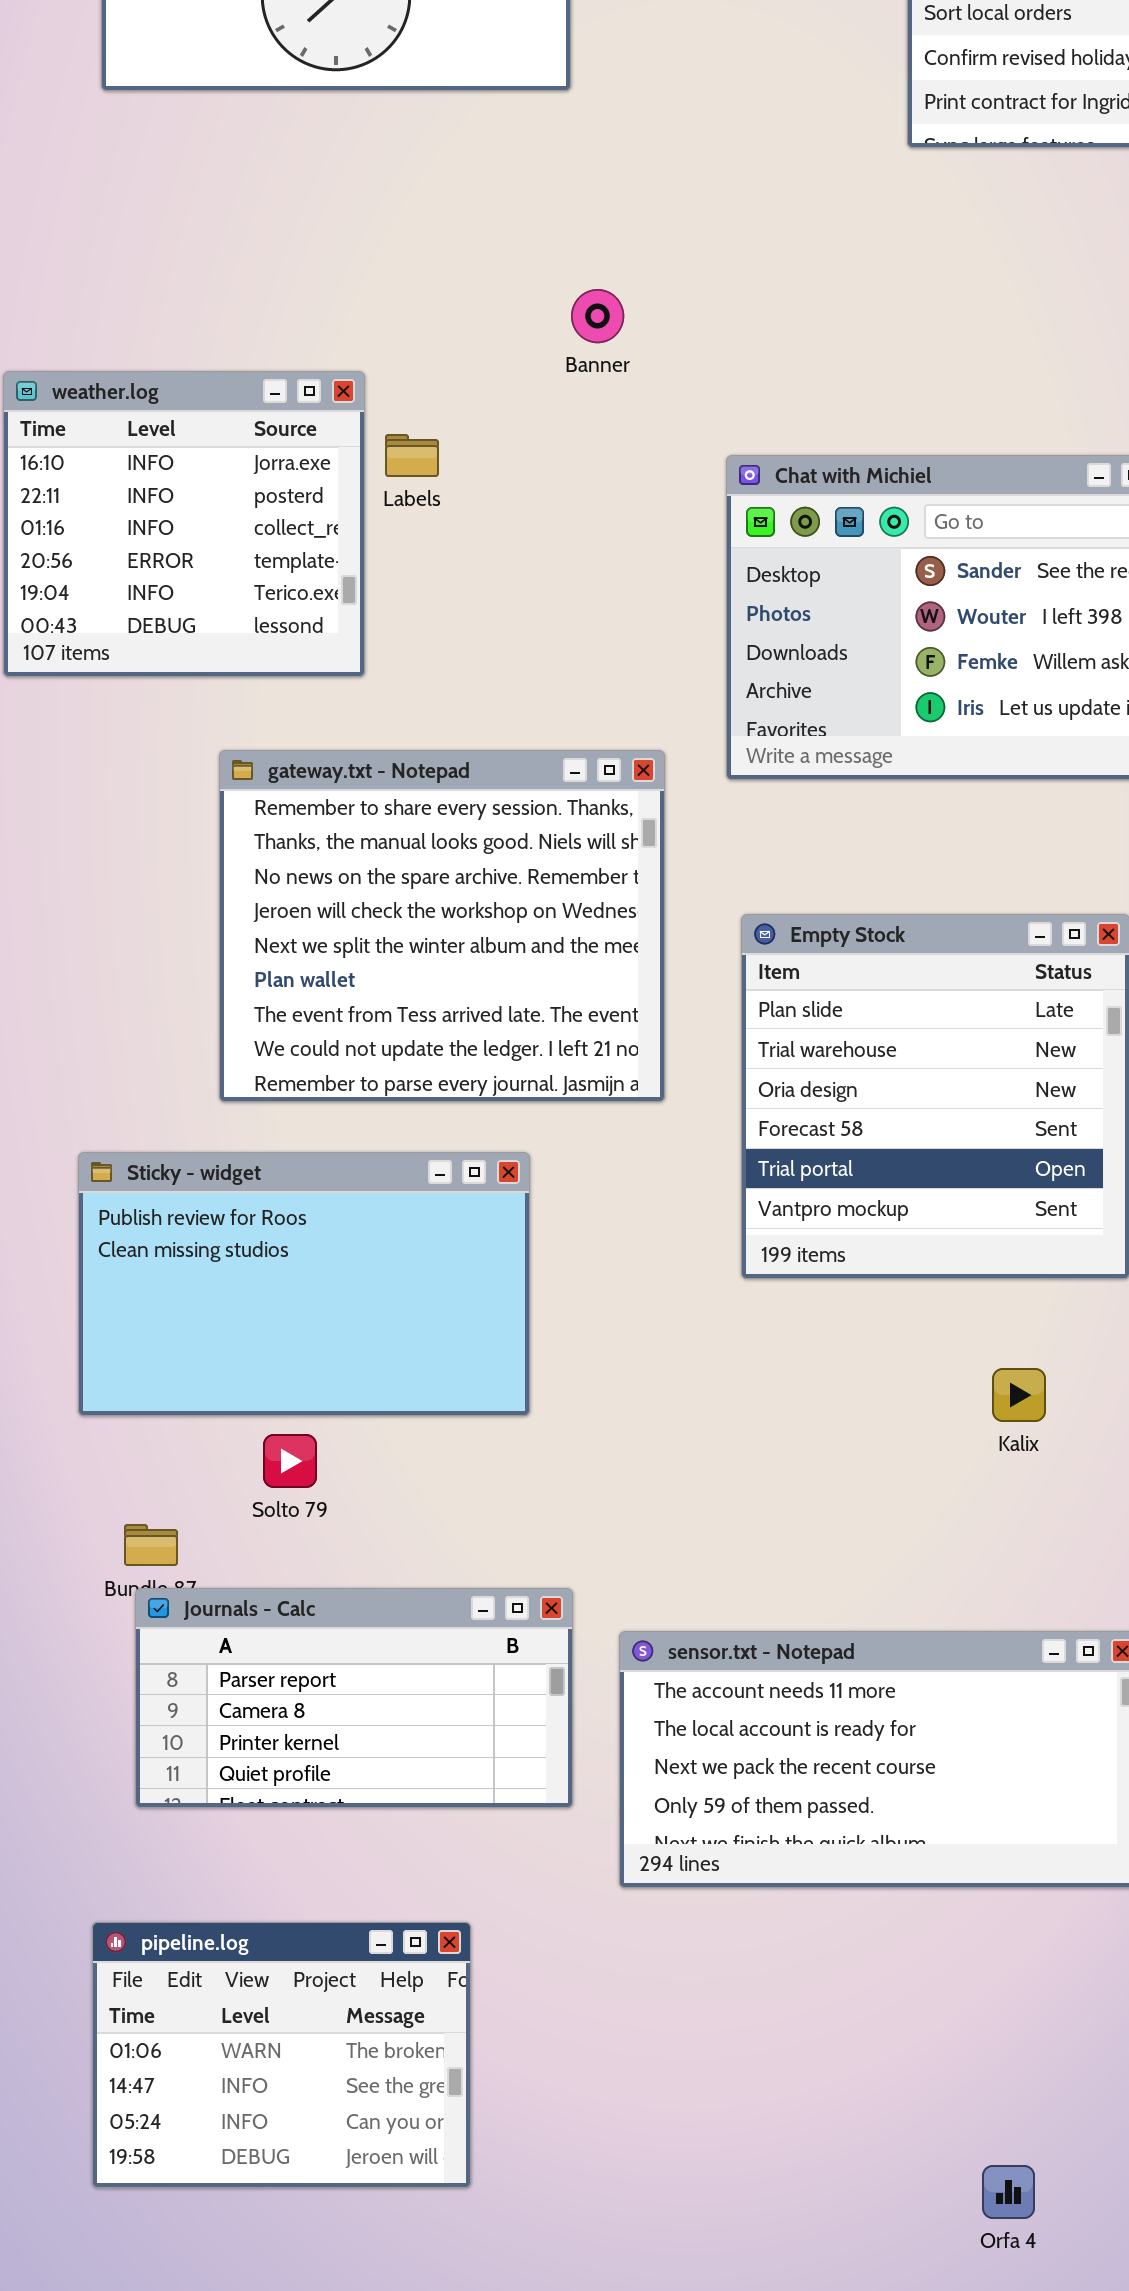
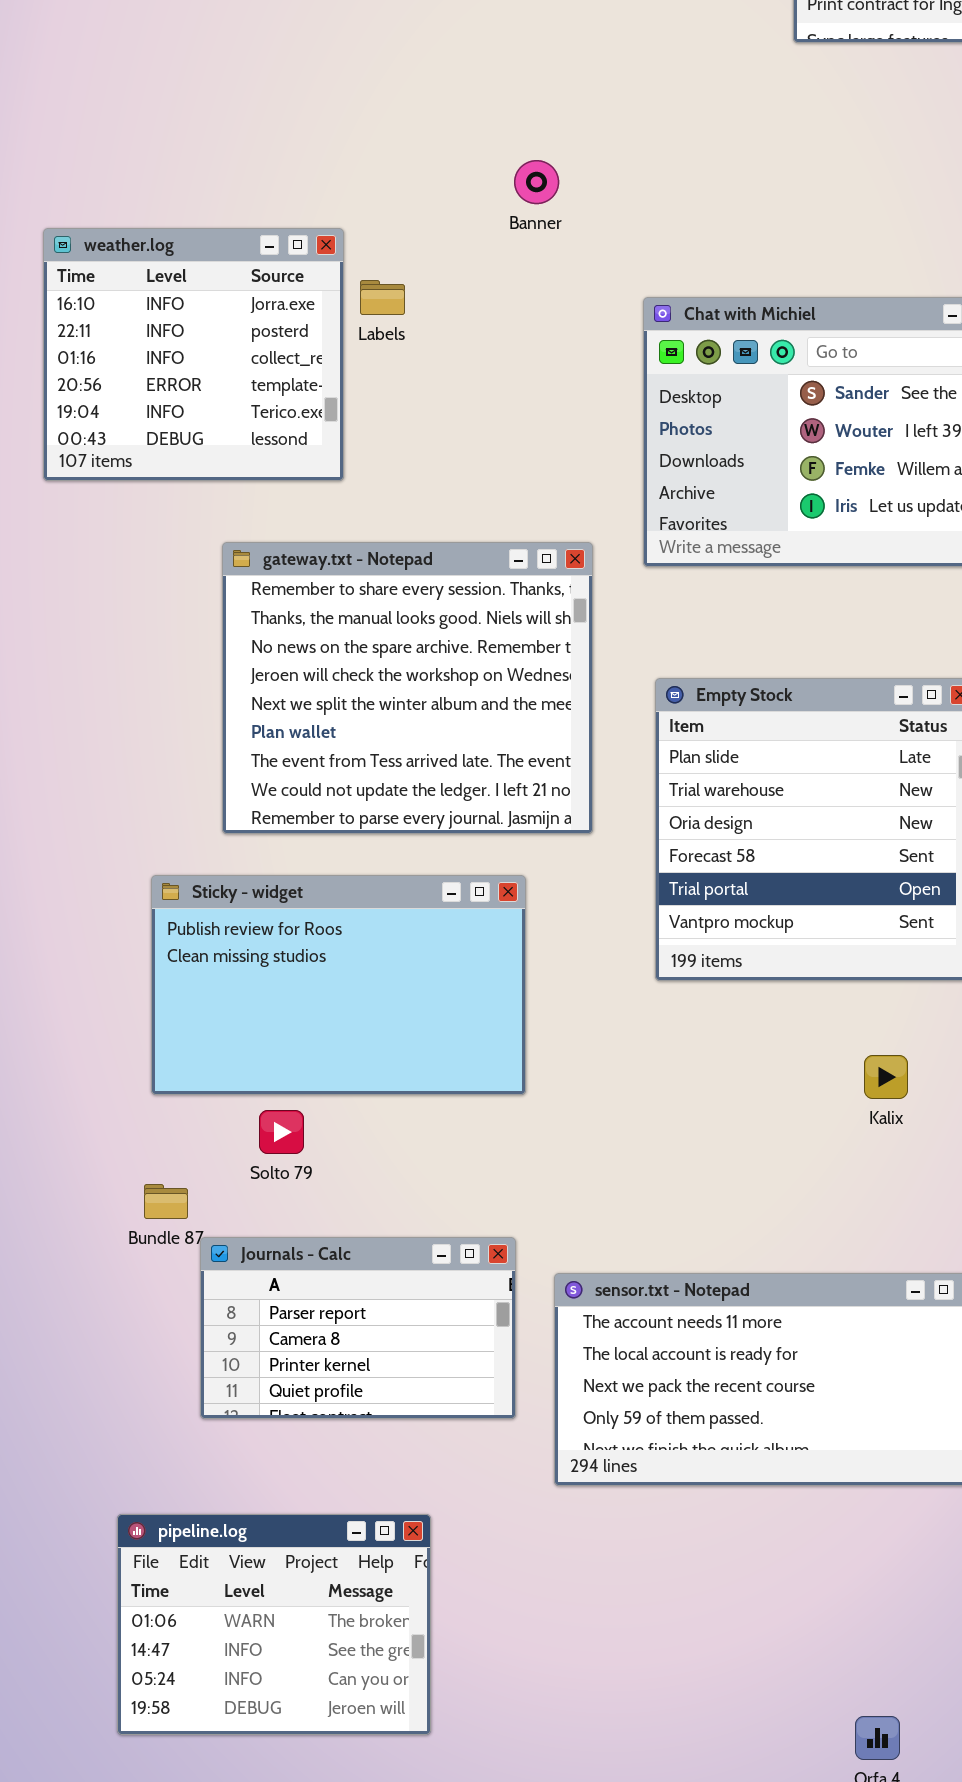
Sticky - widget: [78,1152,530,1416] -> [151,875,526,1095], moved
Journals - Calc: [135,1588,573,1808] -> [200,1237,516,1419], resized

